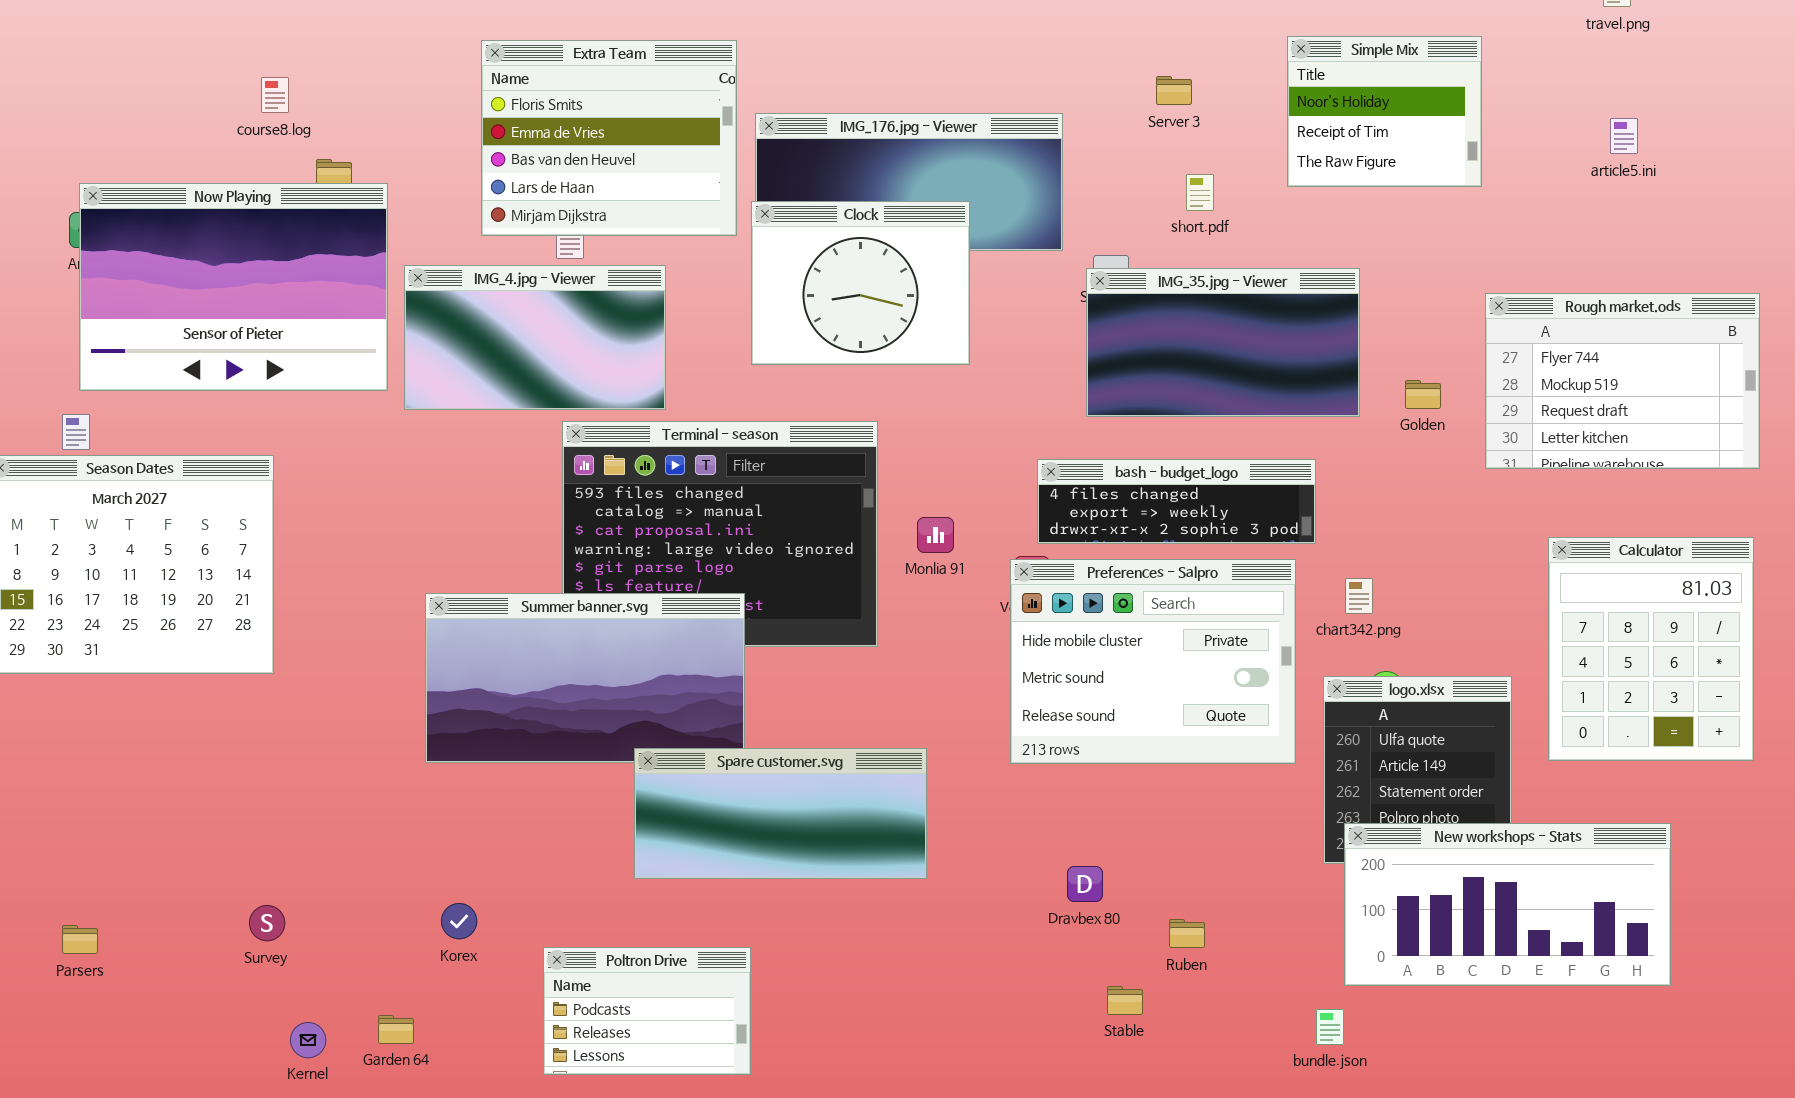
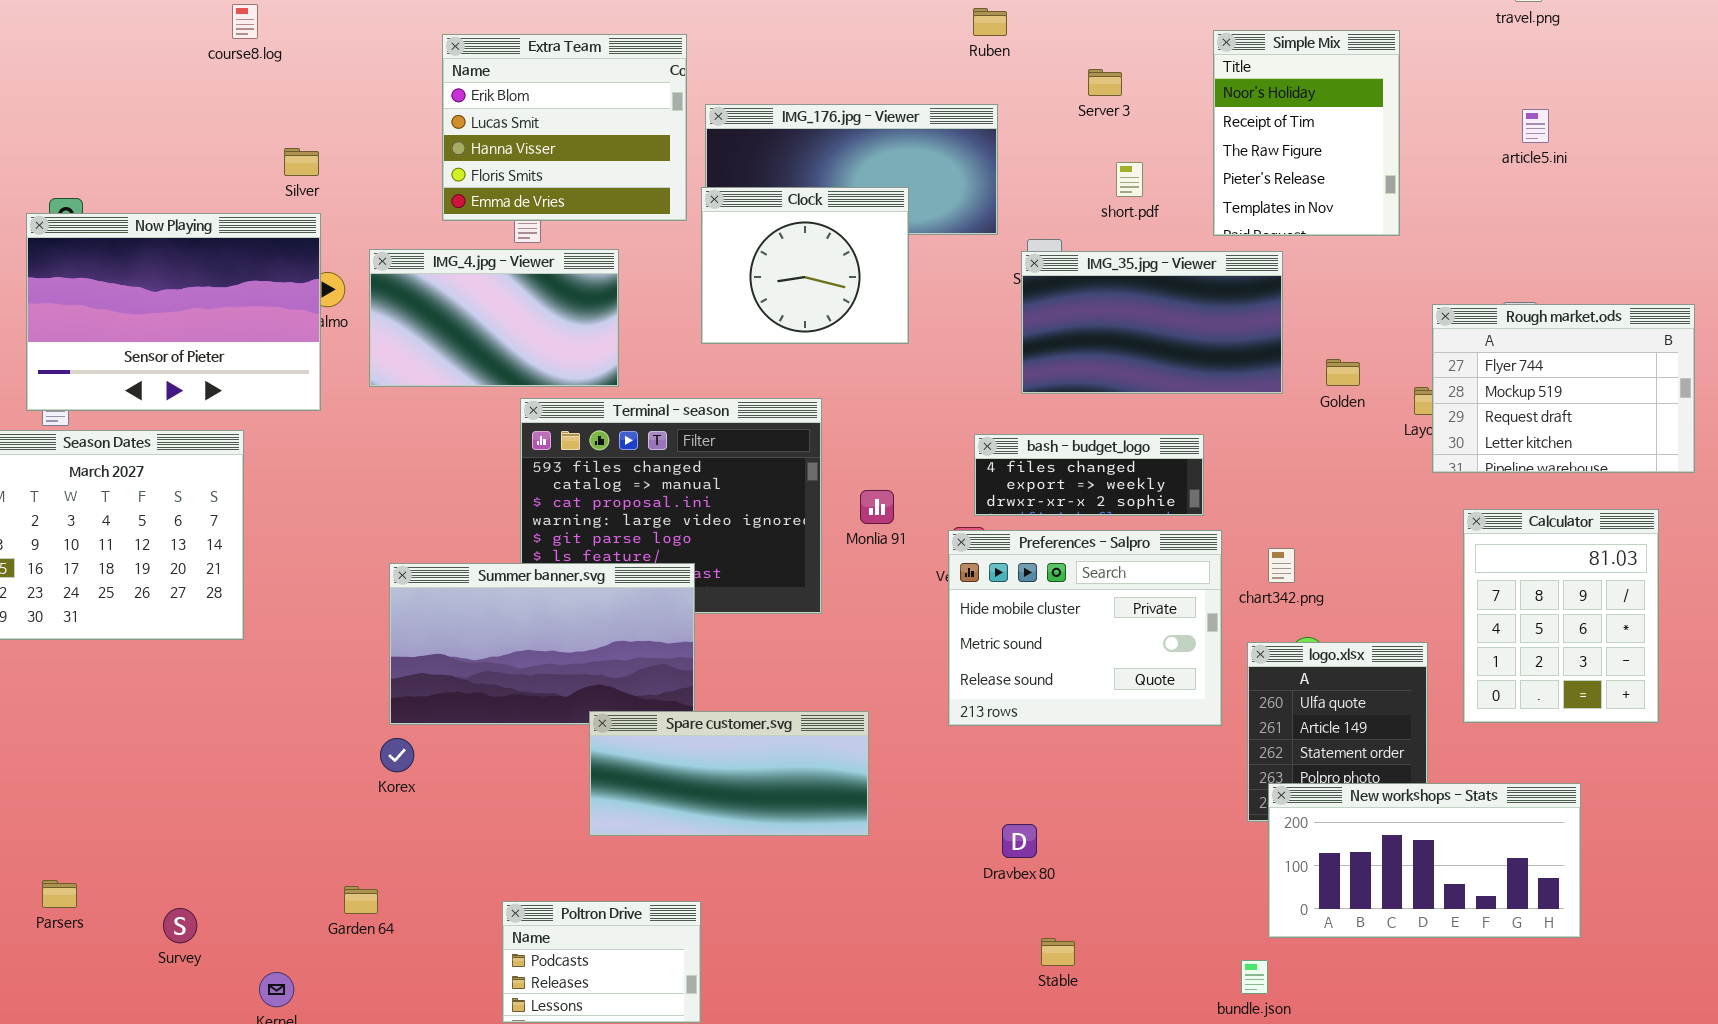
Simple Mix: [1287,36,1482,187] -> [1213,30,1400,236], resized
Extra Team: [481,40,737,236] -> [442,34,687,221], scrolled up 3 rows
course8.log: [261,77,289,113] -> [232,4,258,39], moved
Now Playing: [79,183,388,391] -> [26,213,321,411], moved
Rough market.ods: [1485,293,1760,469] -> [1432,304,1695,473], moved
bash - budget_logo: [1037,459,1316,544] -> [974,434,1204,516], resized
Korex: [441,903,477,939] -> [380,738,414,772], moved
Survey: [249,905,285,941] -> [163,908,197,943], moved
Ruben: [1169,919,1205,948] -> [973,8,1007,36], moved
Garden 64: [378,1015,414,1044] -> [344,886,378,914], moved

